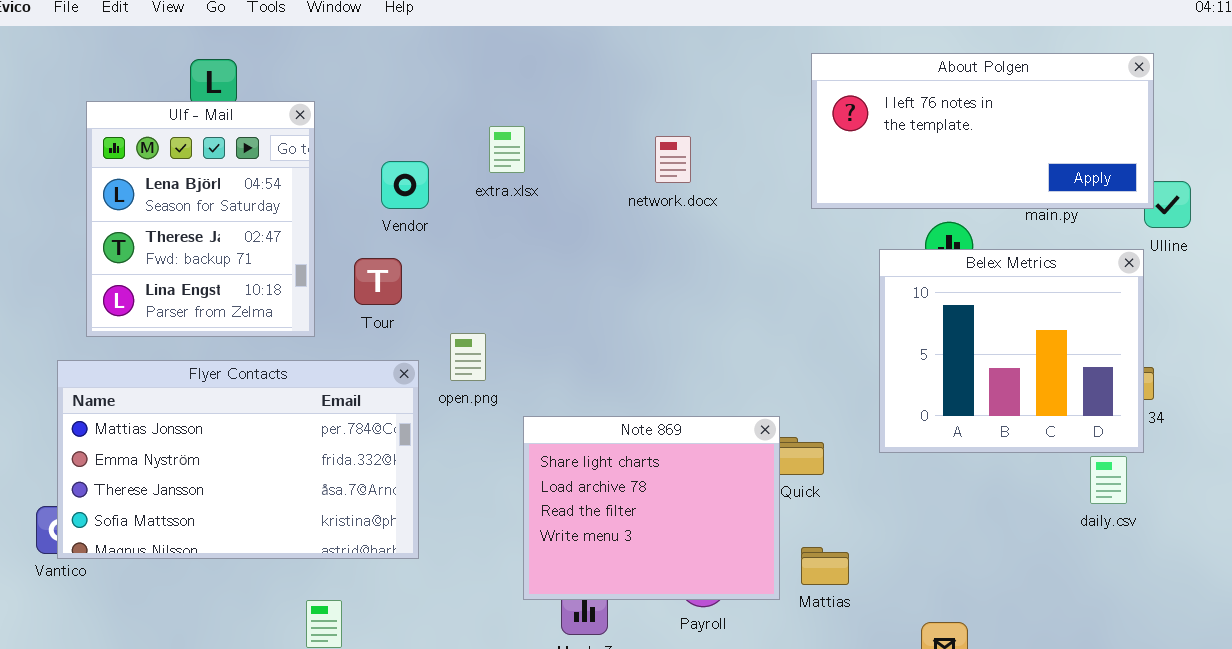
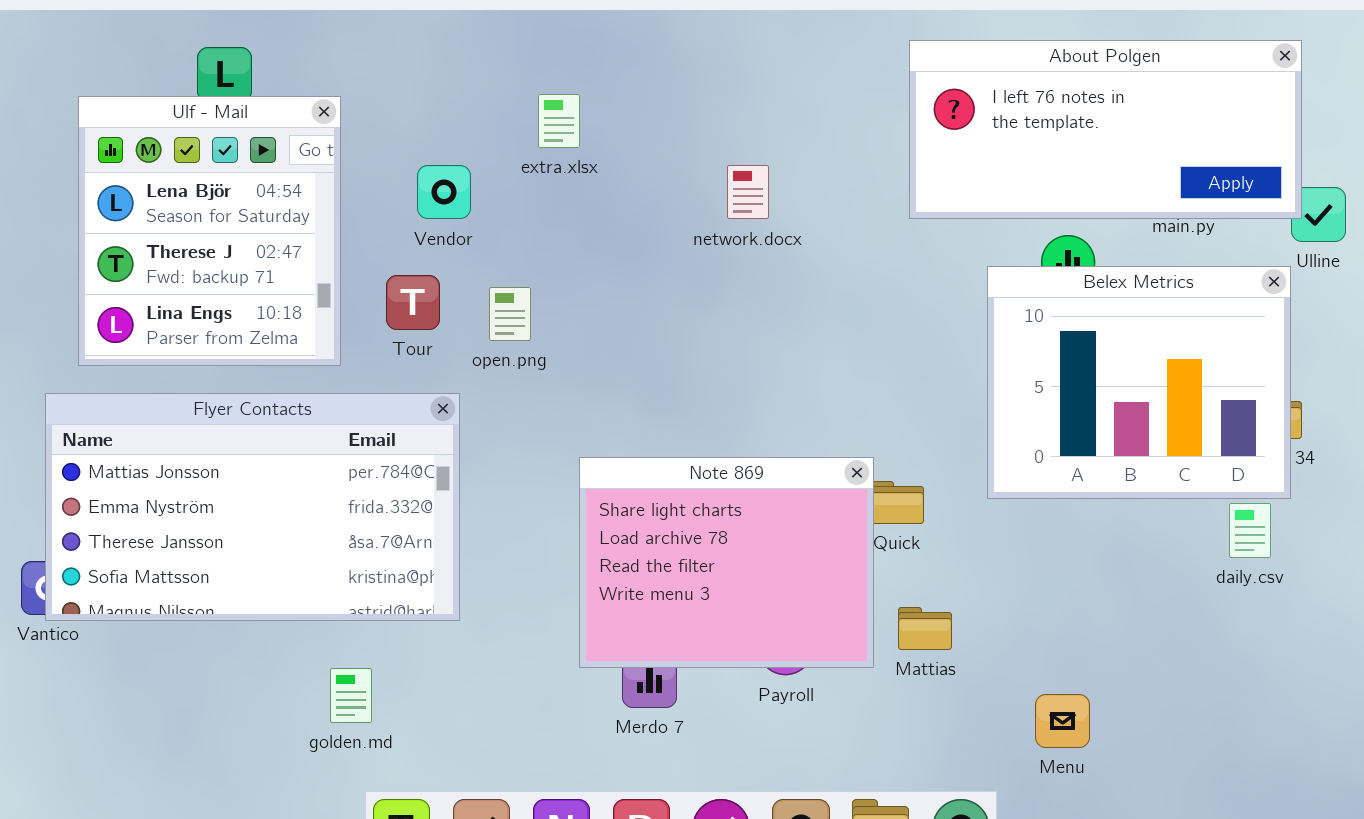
extra.xlsx: [489,126,525,173] -> [538,94,580,148], moved
network.docx: [655,136,691,183] -> [727,165,769,219], moved
open.png: [450,333,486,381] -> [489,287,531,341], moved

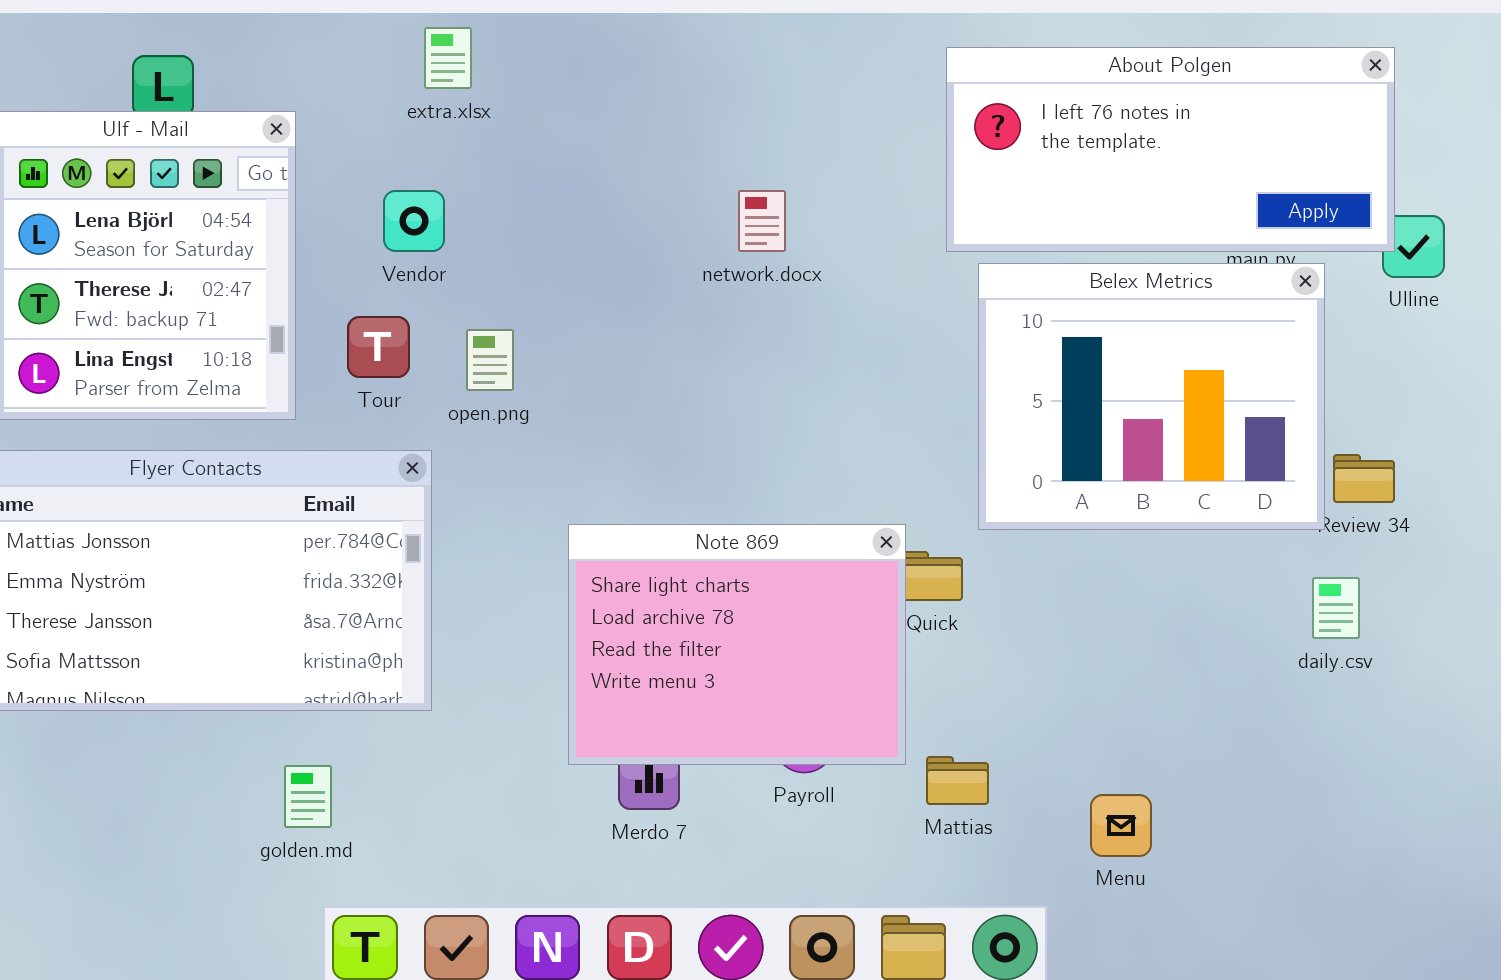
extra.xlsx: [538,94,580,148] -> [424,27,472,89], moved
Belex Metrics: [987,266,1291,499] -> [978,263,1325,530], moved
Mattias: [898,607,952,650] -> [926,756,989,805], moved

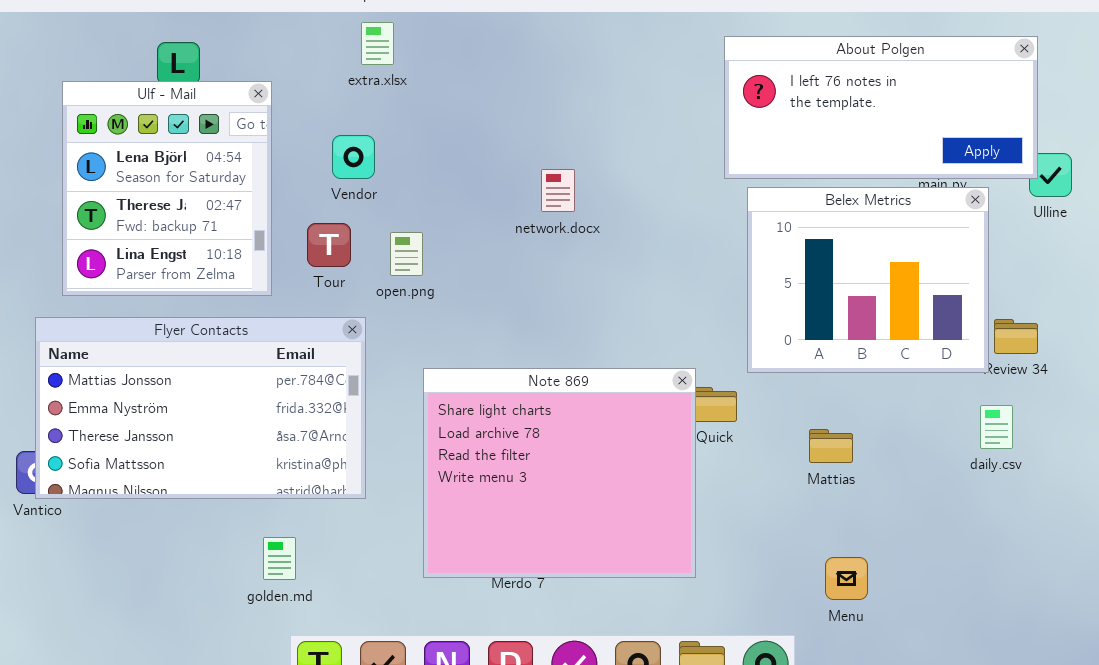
network.docx: [738,190,786,252] -> [541,169,575,212], moved
Note 869: [568,524,906,765] -> [423,368,696,578], resized
Mattias: [926,756,989,805] -> [809,429,853,463], moved

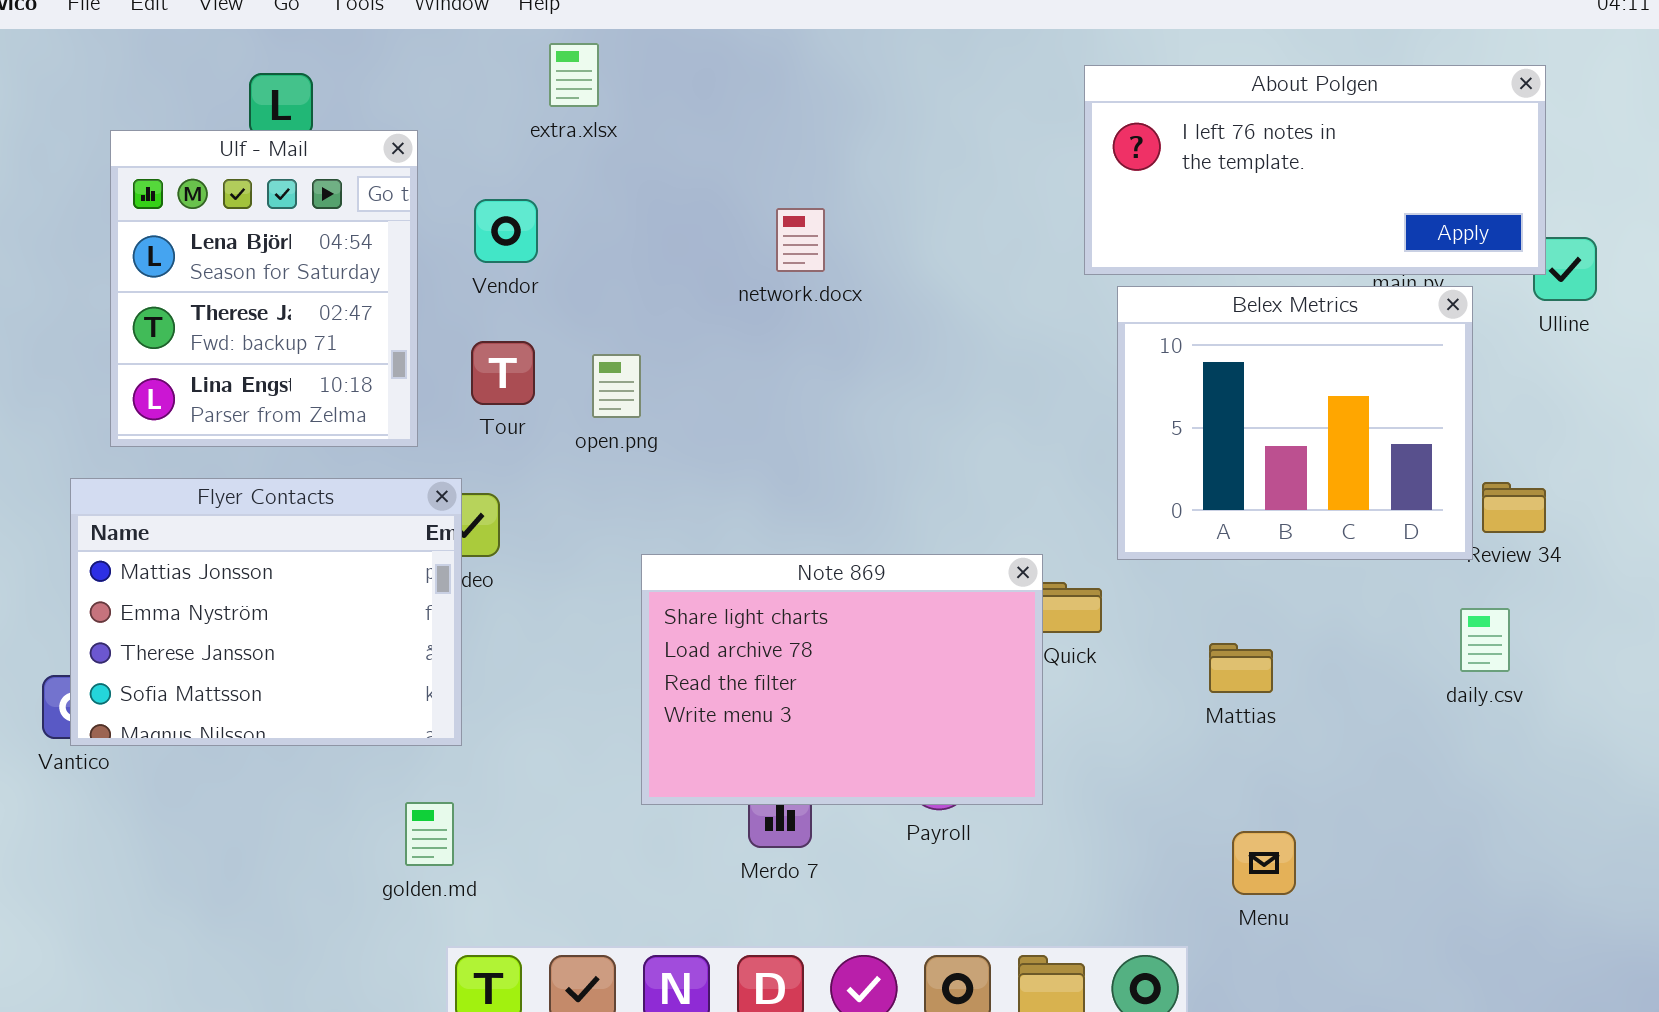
Vendor: [332,135,375,179] -> [474,199,538,263], moved
network.docx: [541,169,575,212] -> [776,208,825,272], moved
Flyer Contacts: [35,317,366,499] -> [70,478,462,746], resized
Note 869: [423,368,696,578] -> [641,554,1043,805], resized

